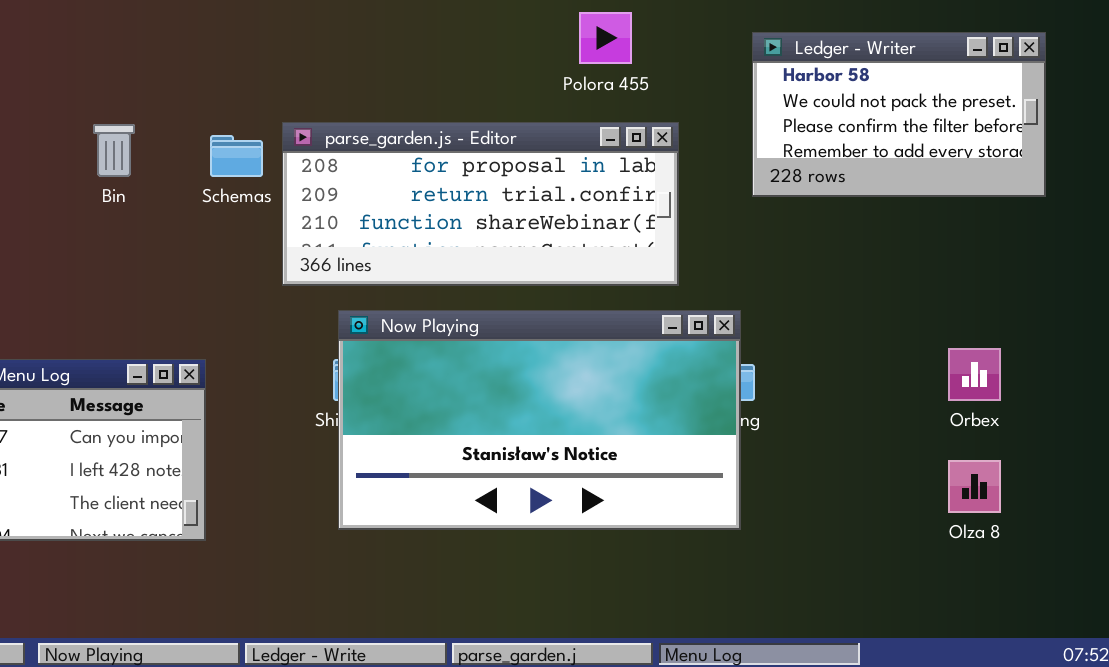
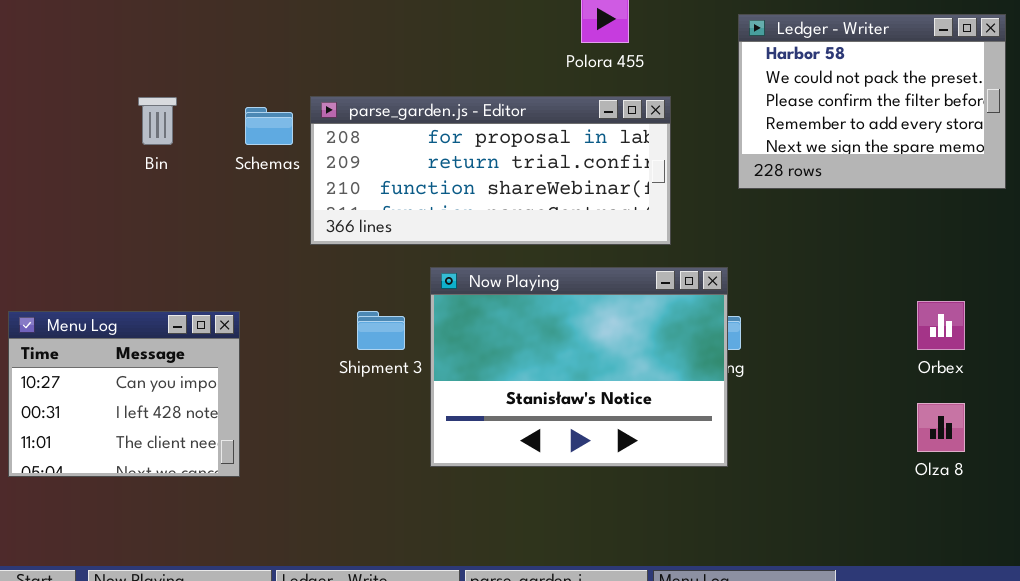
Ledger - Writer: [752,32,1046,197] -> [738,14,1006,189], resized
Now Playing: [338,310,741,530] -> [430,267,728,467], resized

